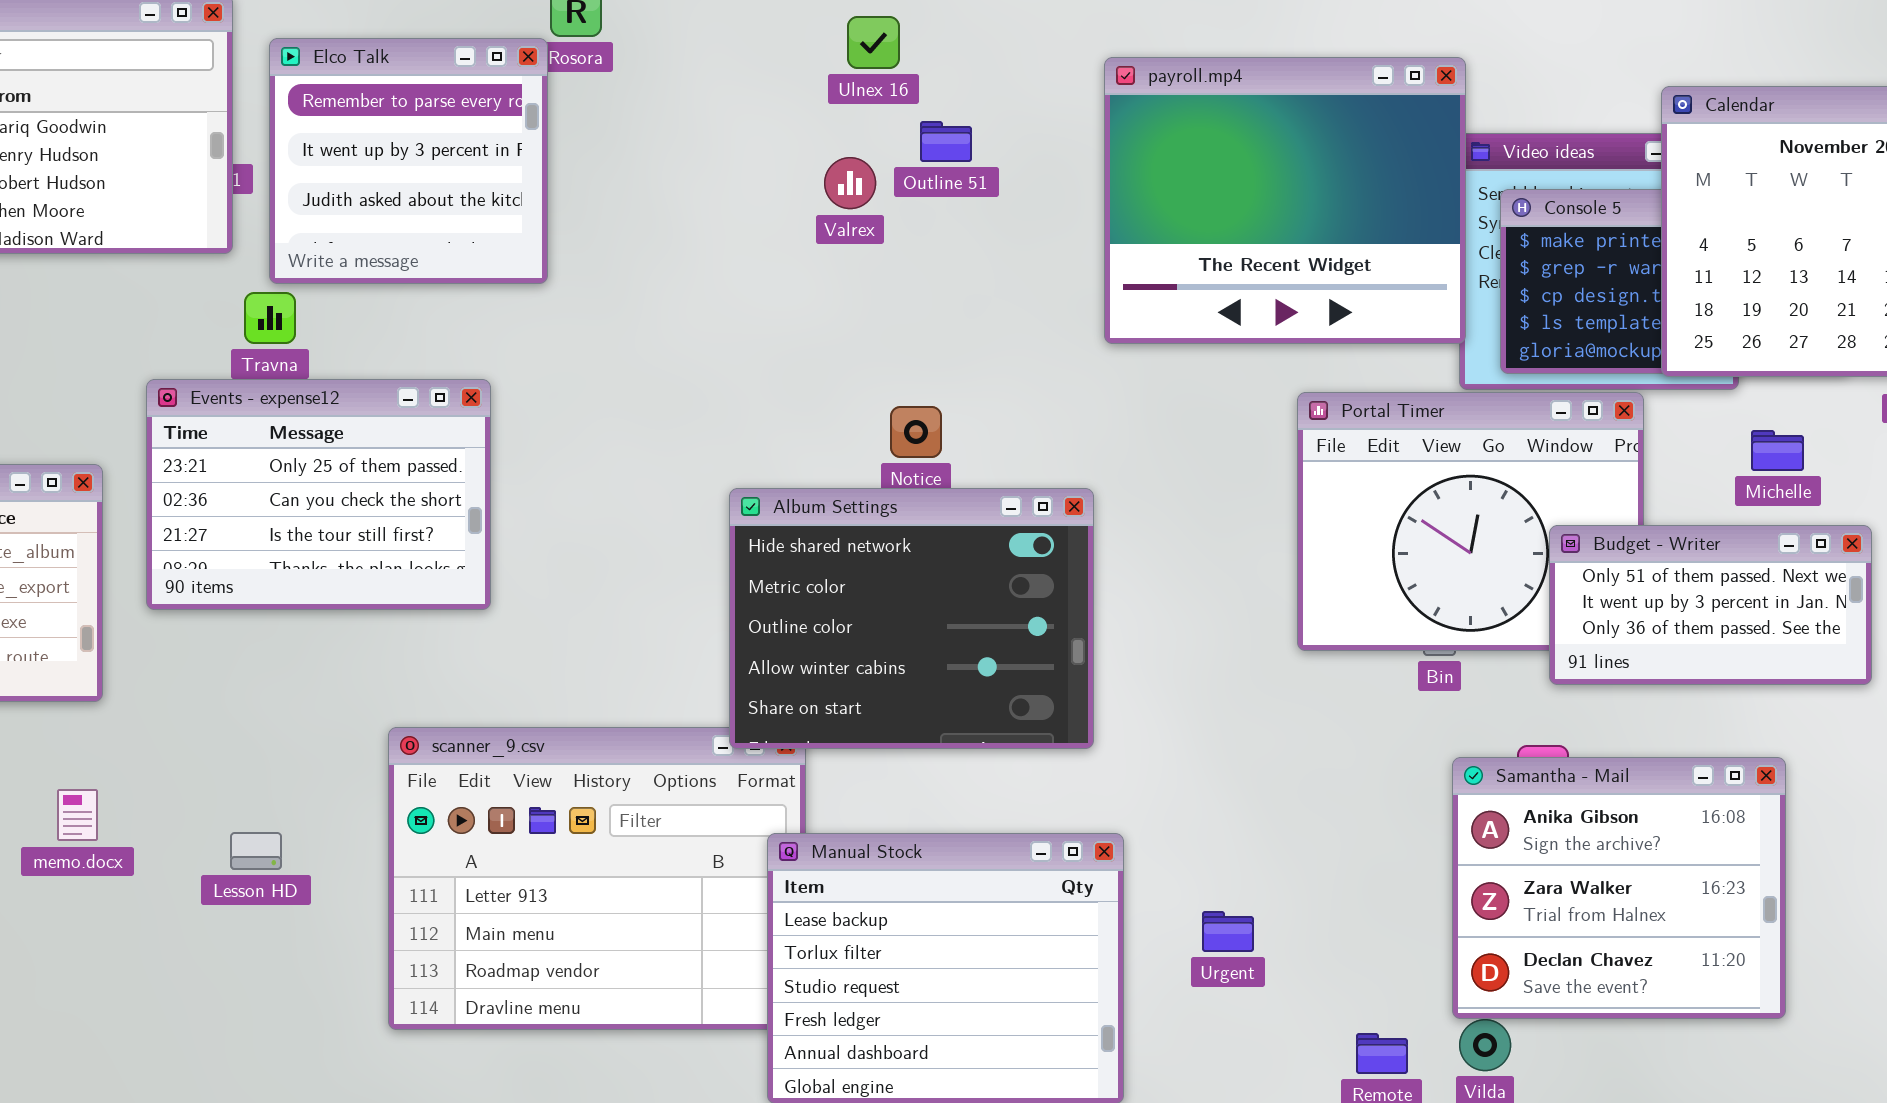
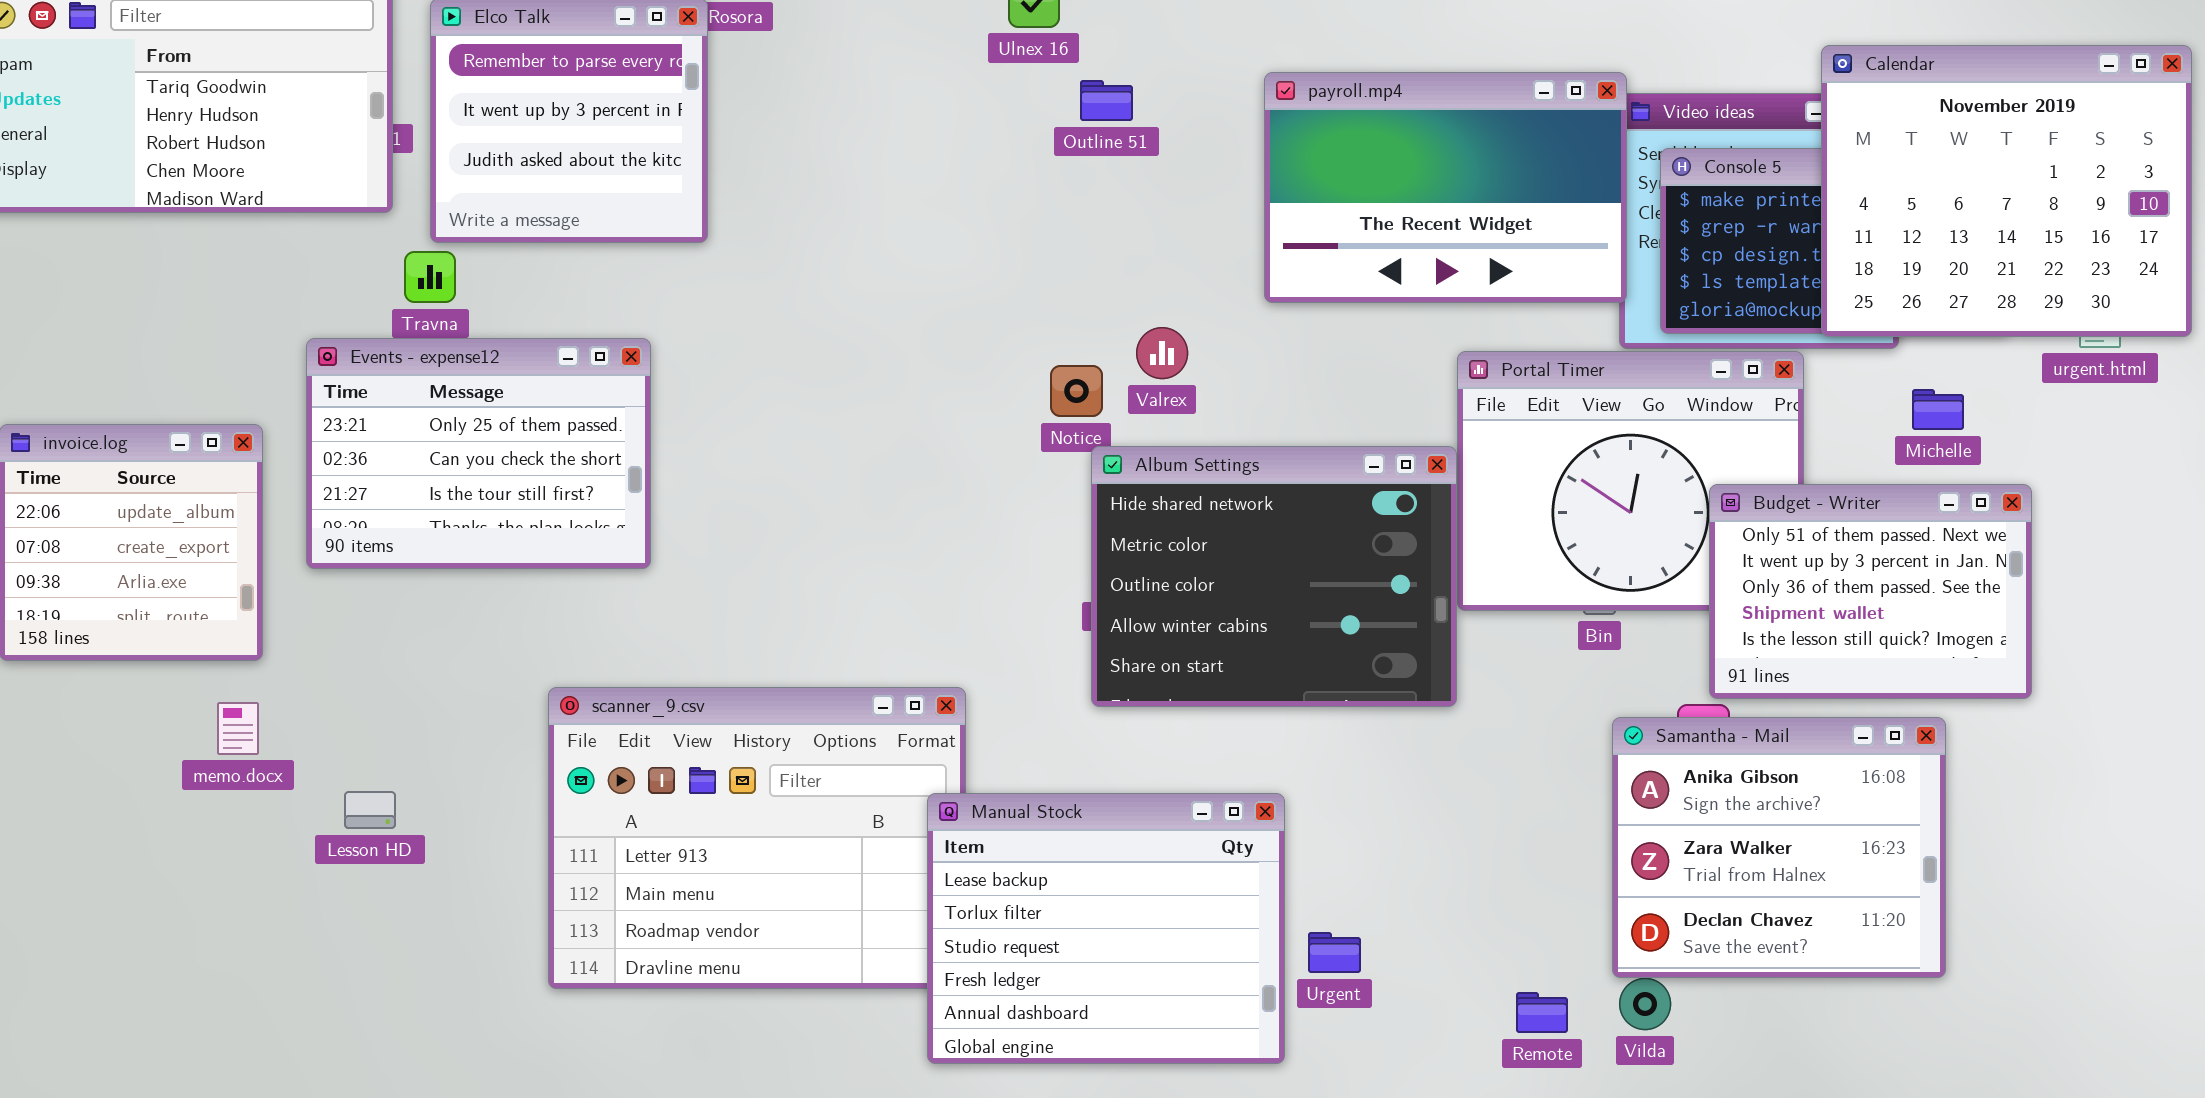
payroll.mp4: [1104,57,1466,344] -> [1264,72,1627,303], resized
Valrex: [824,157,876,209] -> [1136,327,1188,379], moved
Album Settings: [729,488,1094,749] -> [1091,446,1457,707], moved
Budget - Writer: [1549,525,1872,685] -> [1709,484,2032,699], resized
memo.docx: [57,789,98,841] -> [217,702,259,755], moved
Lesson HD: [230,832,282,870] -> [344,791,396,829], moved
Urgent: [1202,911,1254,952] -> [1308,932,1361,973], moved

